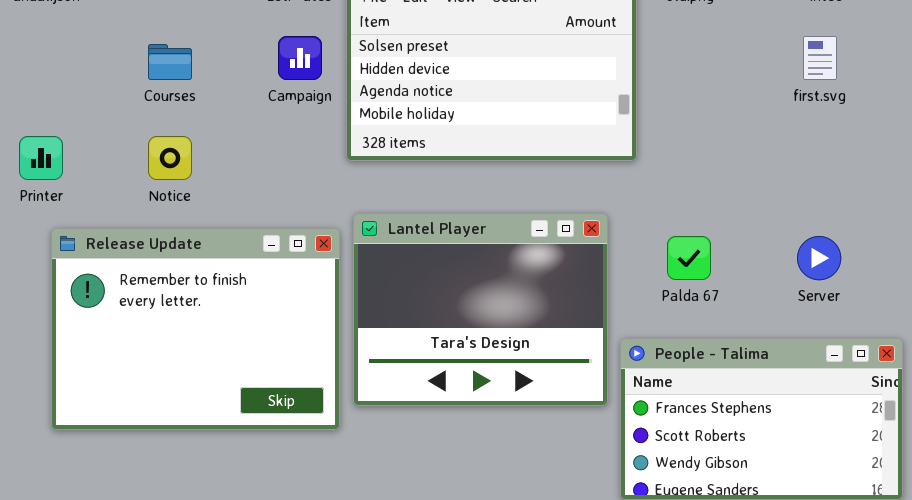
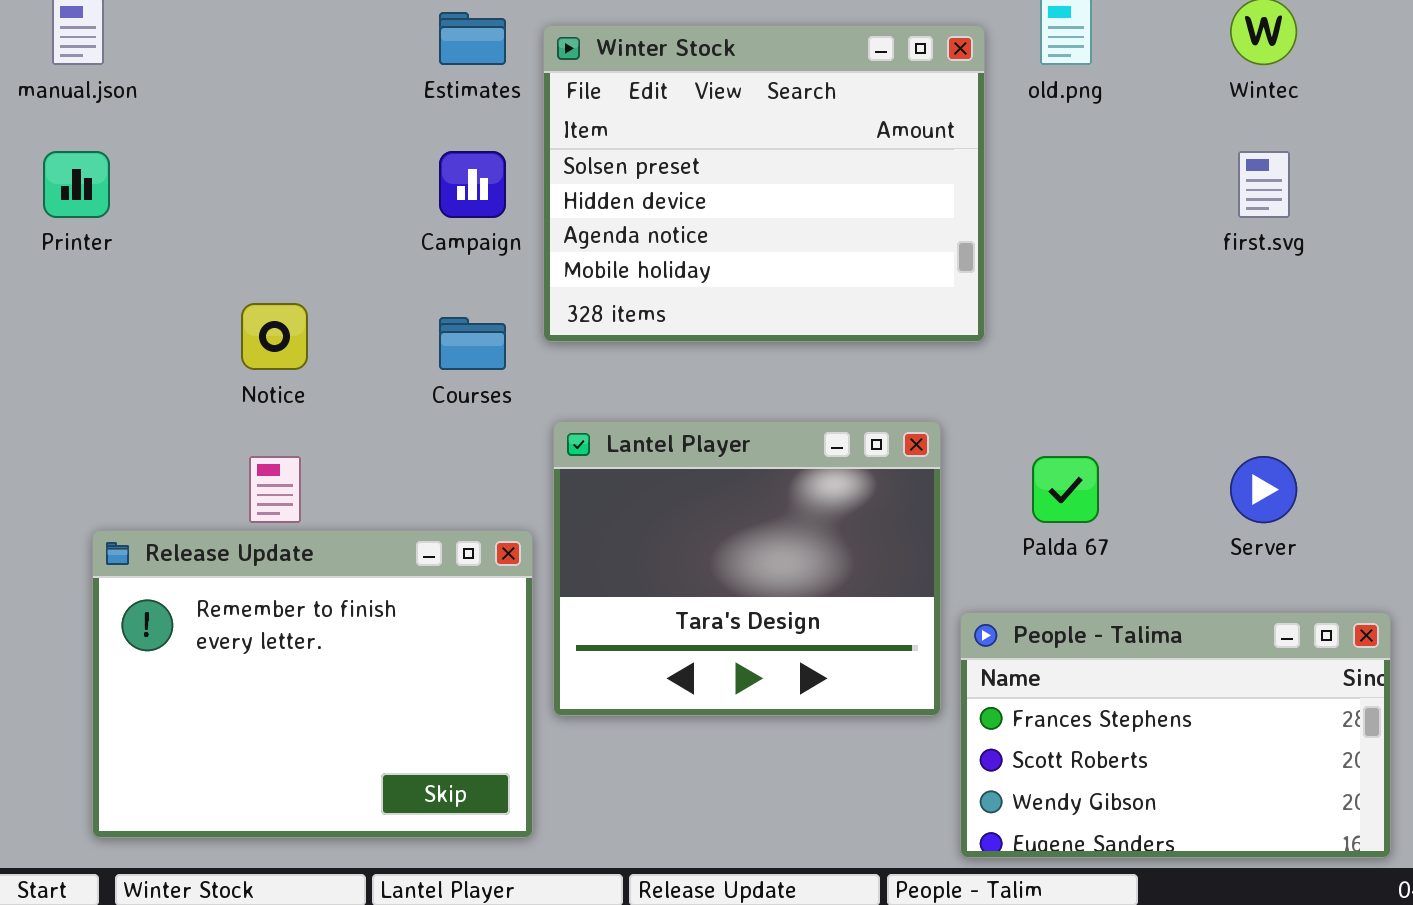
Courses: [148,44,192,80] -> [439,317,506,370], moved
Printer: [19,136,63,180] -> [43,151,110,218], moved
Release Update: [51,228,340,430] -> [92,530,533,838], moved

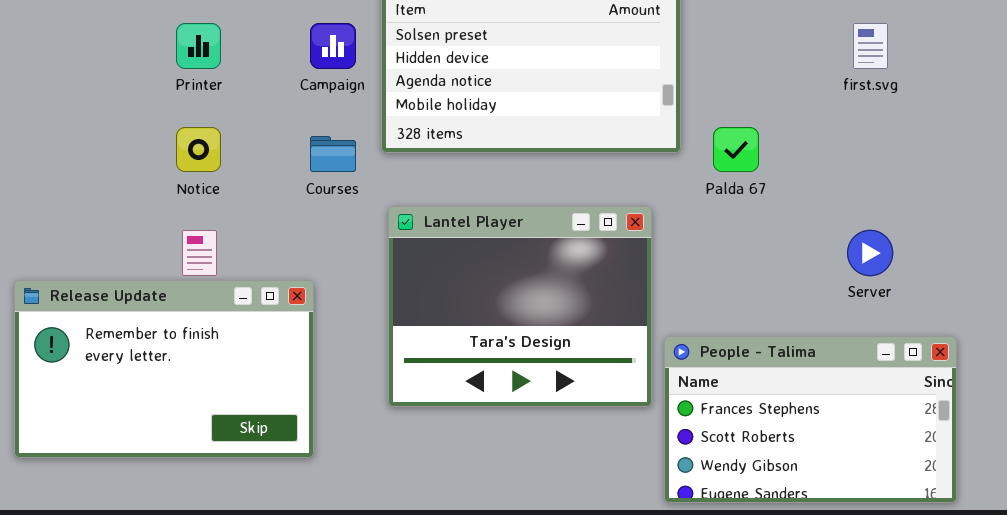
Printer: [43,151,110,218] -> [176,23,221,69], moved
Palda 67: [1032,456,1099,523] -> [713,127,759,172], moved
Release Update: [92,530,533,838] -> [14,280,314,458], moved, resized

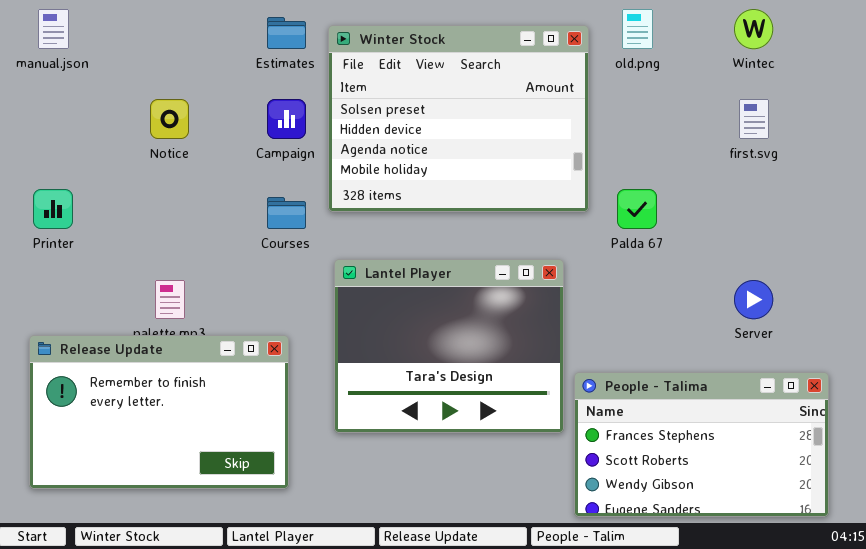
Printer: [176,23,221,69] -> [33,189,73,229], moved
Notice: [176,127,221,172] -> [150,99,189,139], moved
Release Update: [14,280,314,458] -> [29,335,289,489], moved

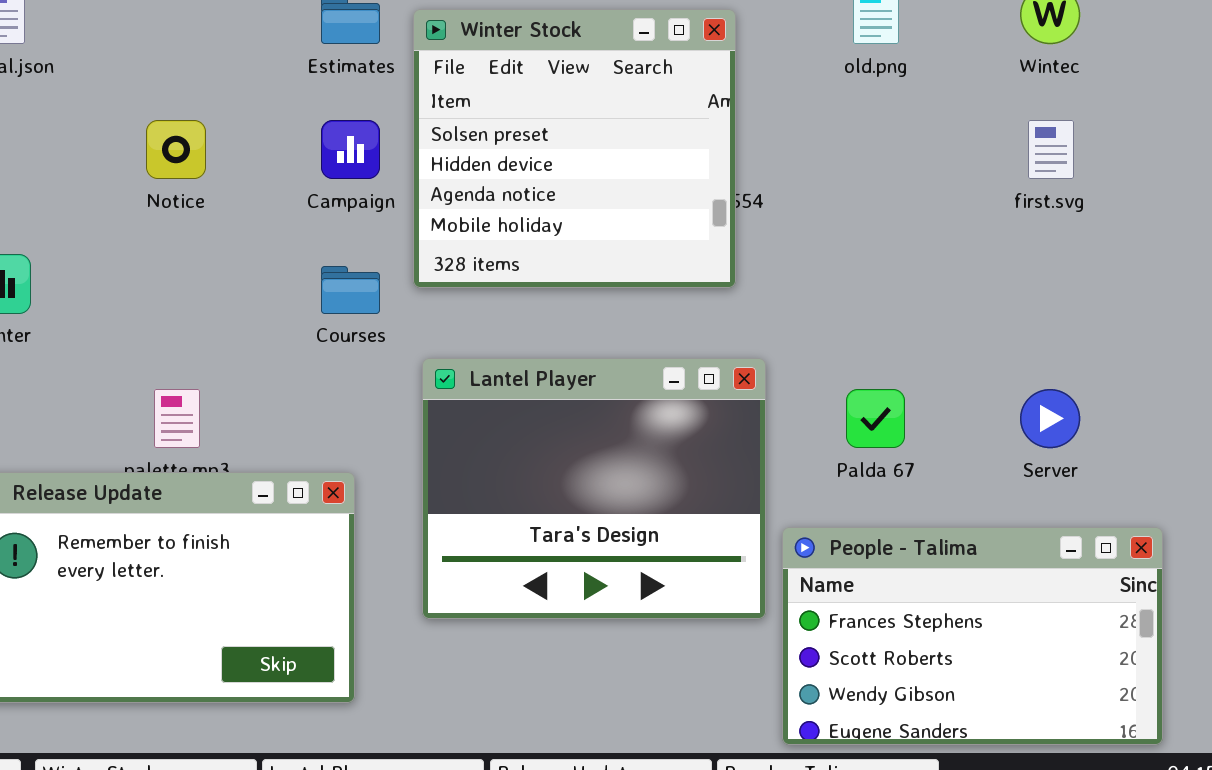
Winter Stock: [328,25,589,212] -> [413,9,736,288], resized
Palda 67: [617,189,657,229] -> [846,389,905,448], moved

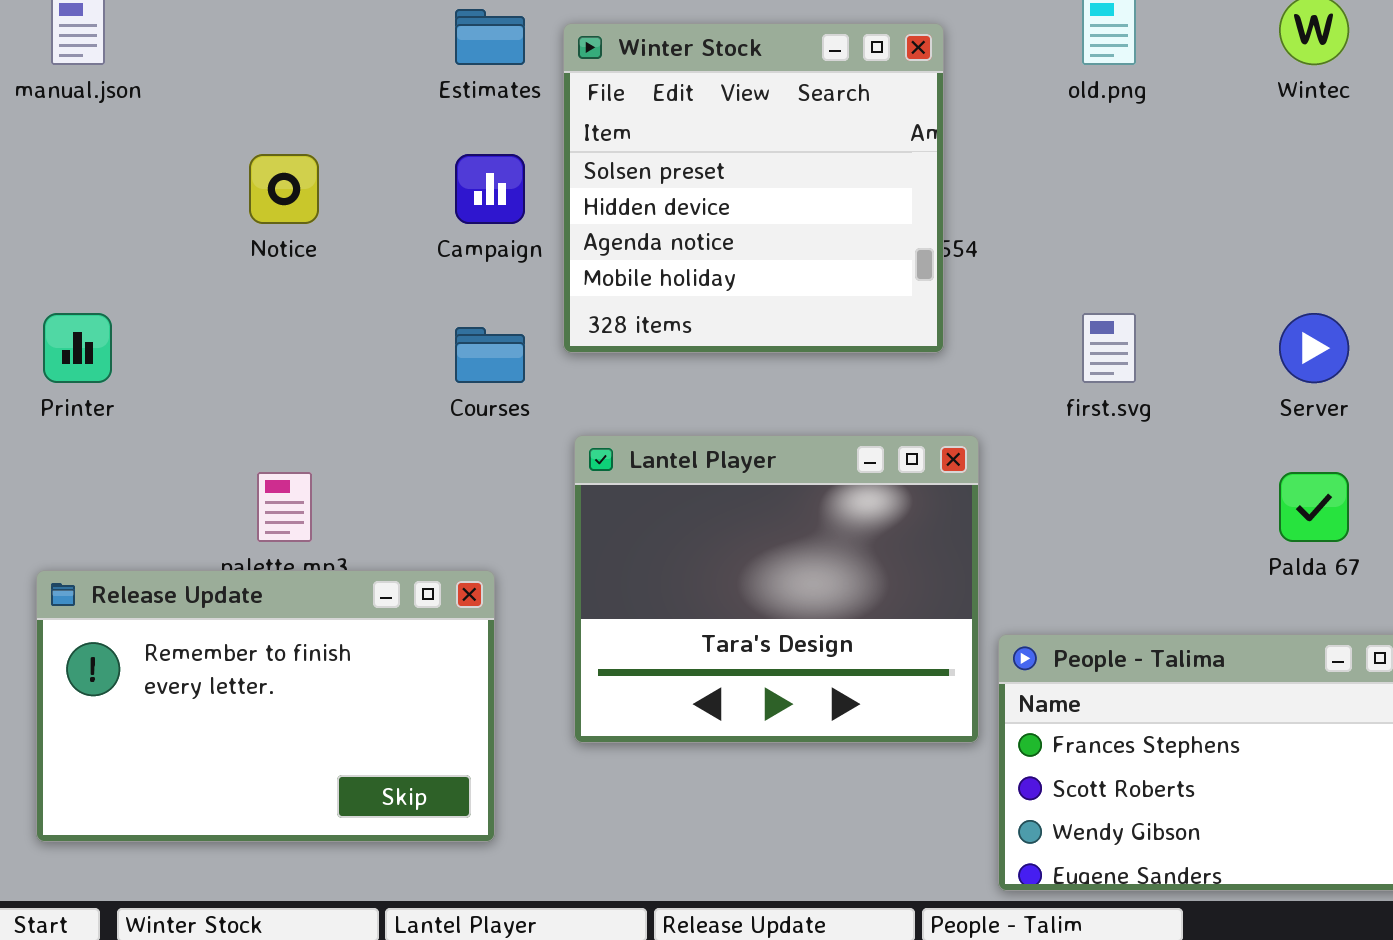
first.svg: [1028,120,1074,179] -> [1082,313,1136,383], moved
Palda 67: [846,389,905,448] -> [1279,472,1349,542], moved
Server: [1020,389,1080,448] -> [1279,313,1349,383], moved

